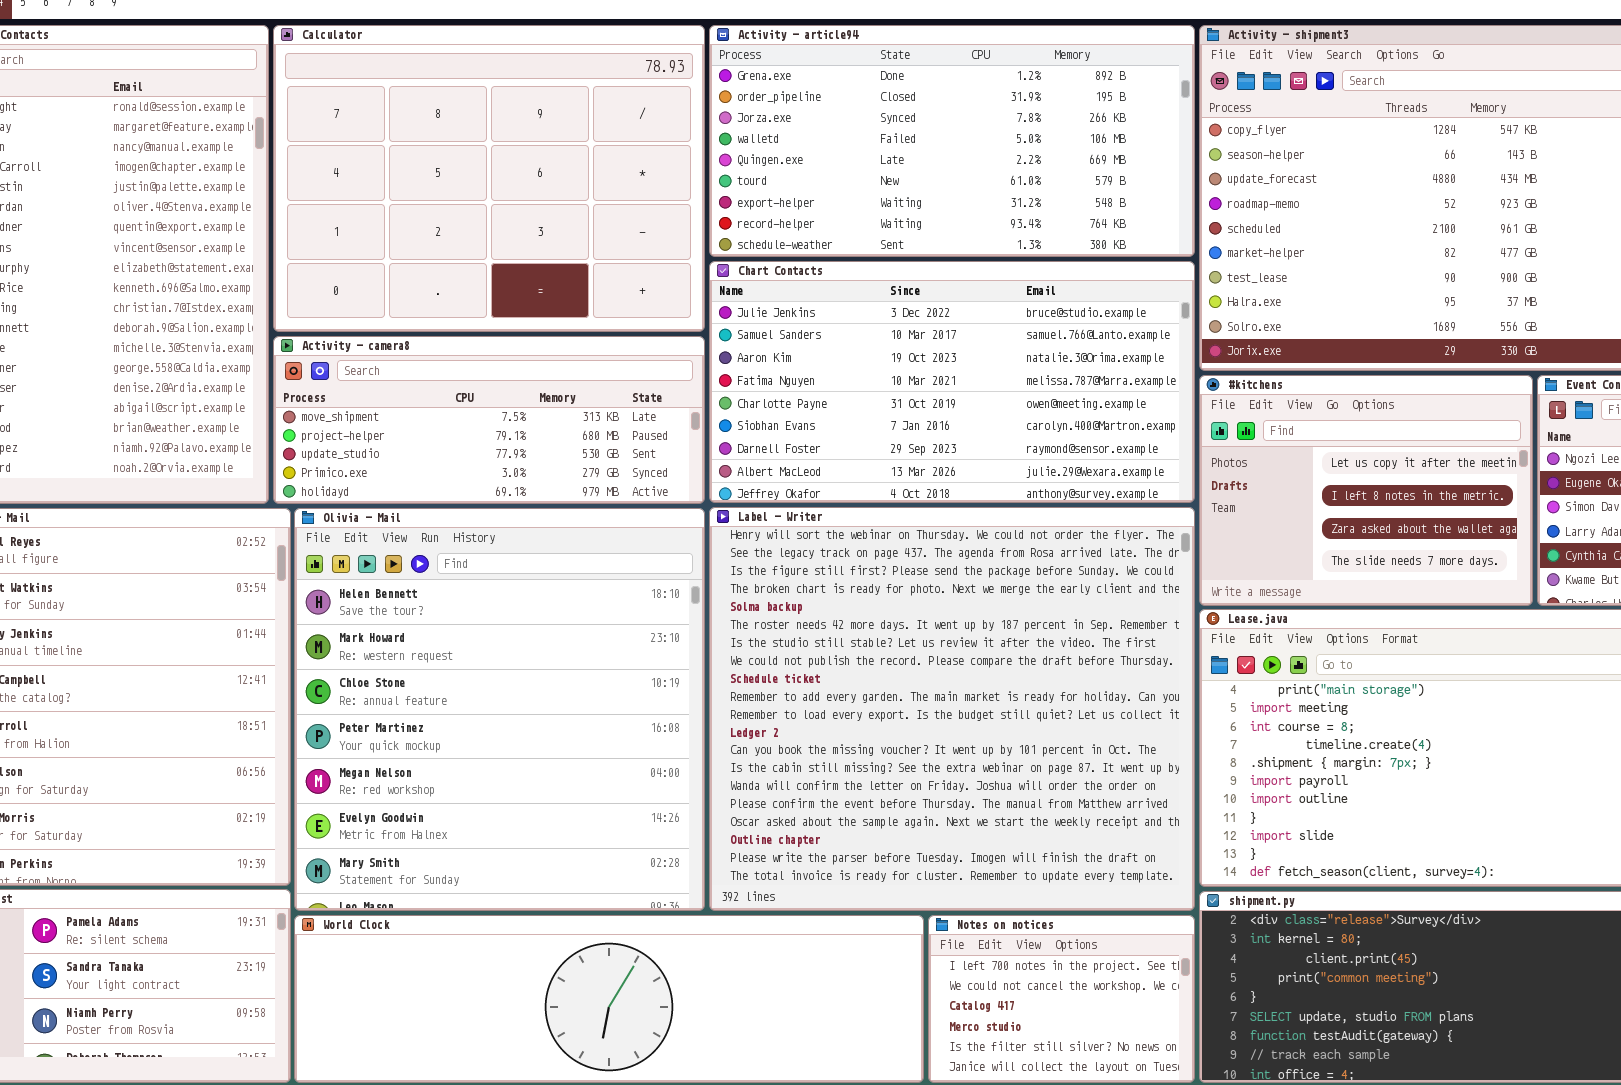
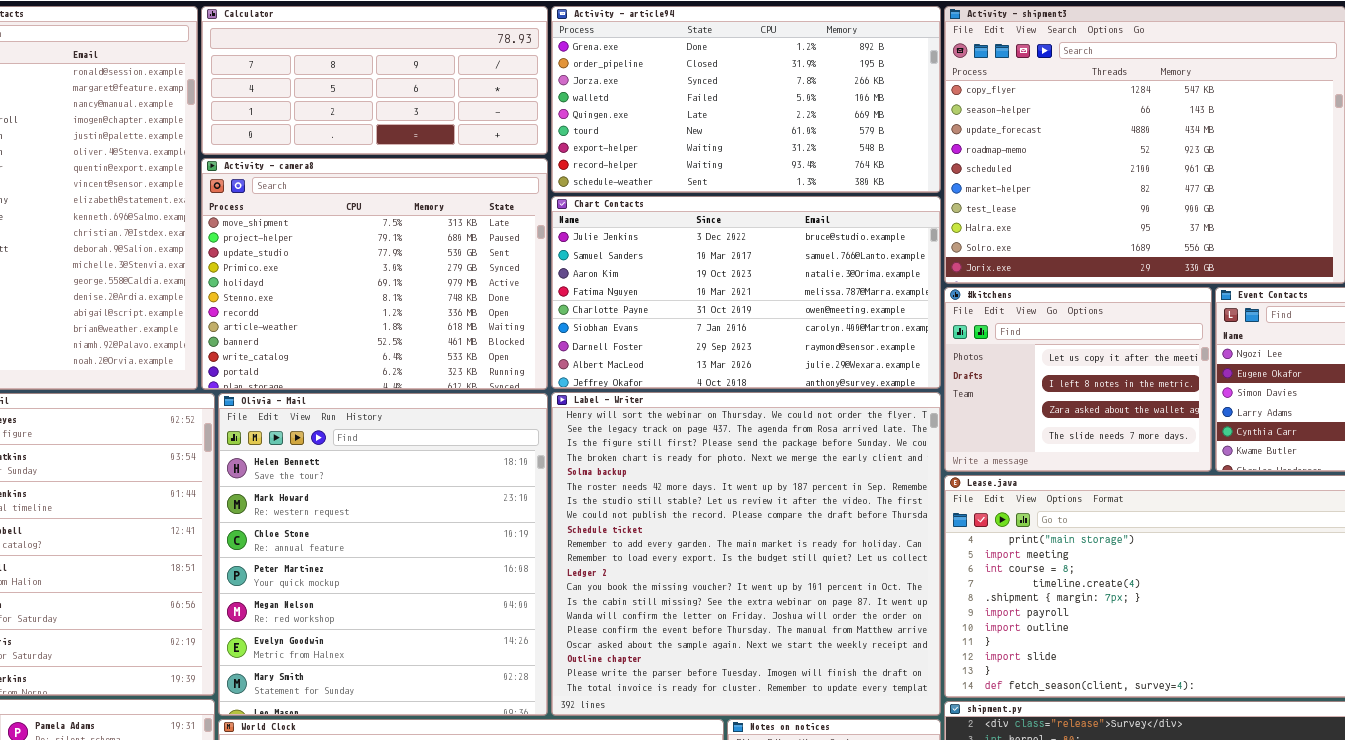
Calculator: [273,25,705,332] -> [201,6,548,155], resized
Activity - camera8: [273,336,705,504] -> [201,158,548,390], resized

